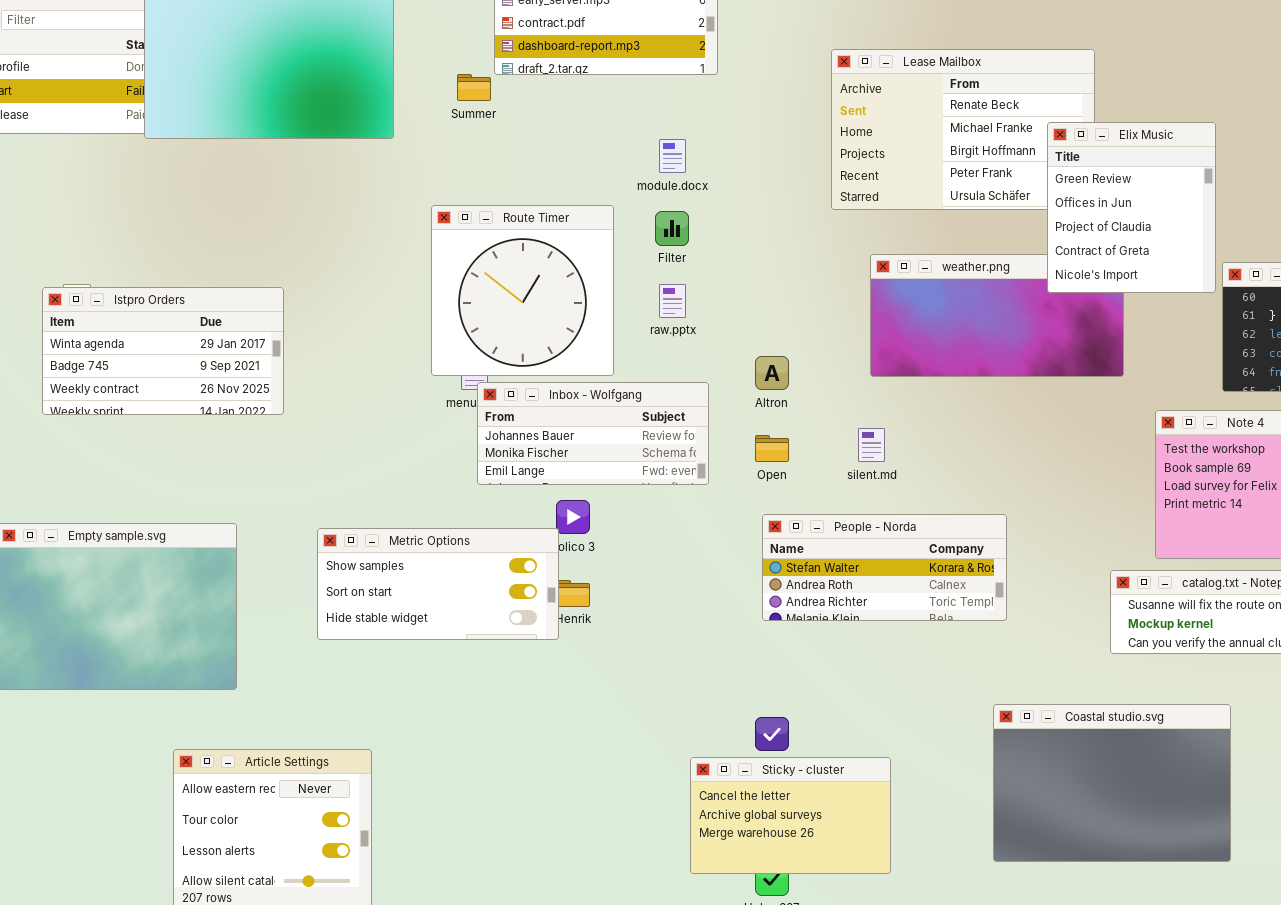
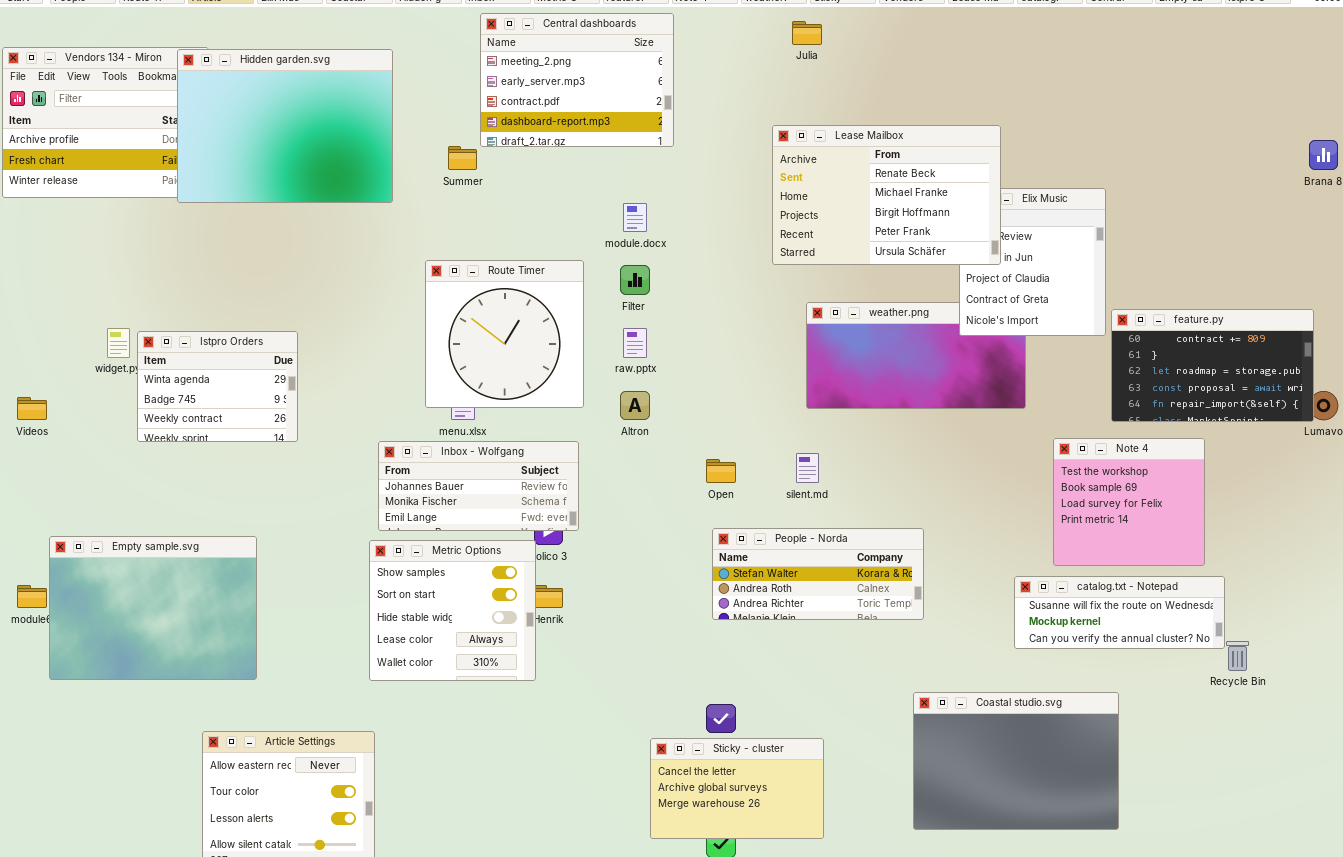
Lease Mailbox: [831,49,1095,210] -> [772,125,1001,265], raised
Istpro Orders: [42,287,284,415] -> [137,331,298,442], resized
Altron: [755,356,789,390] -> [620,391,650,420], moved
Inbox - Wolfgang: [477,382,709,485] -> [378,441,579,531], moved
Metric Options: [317,528,559,640] -> [369,540,536,681], resized

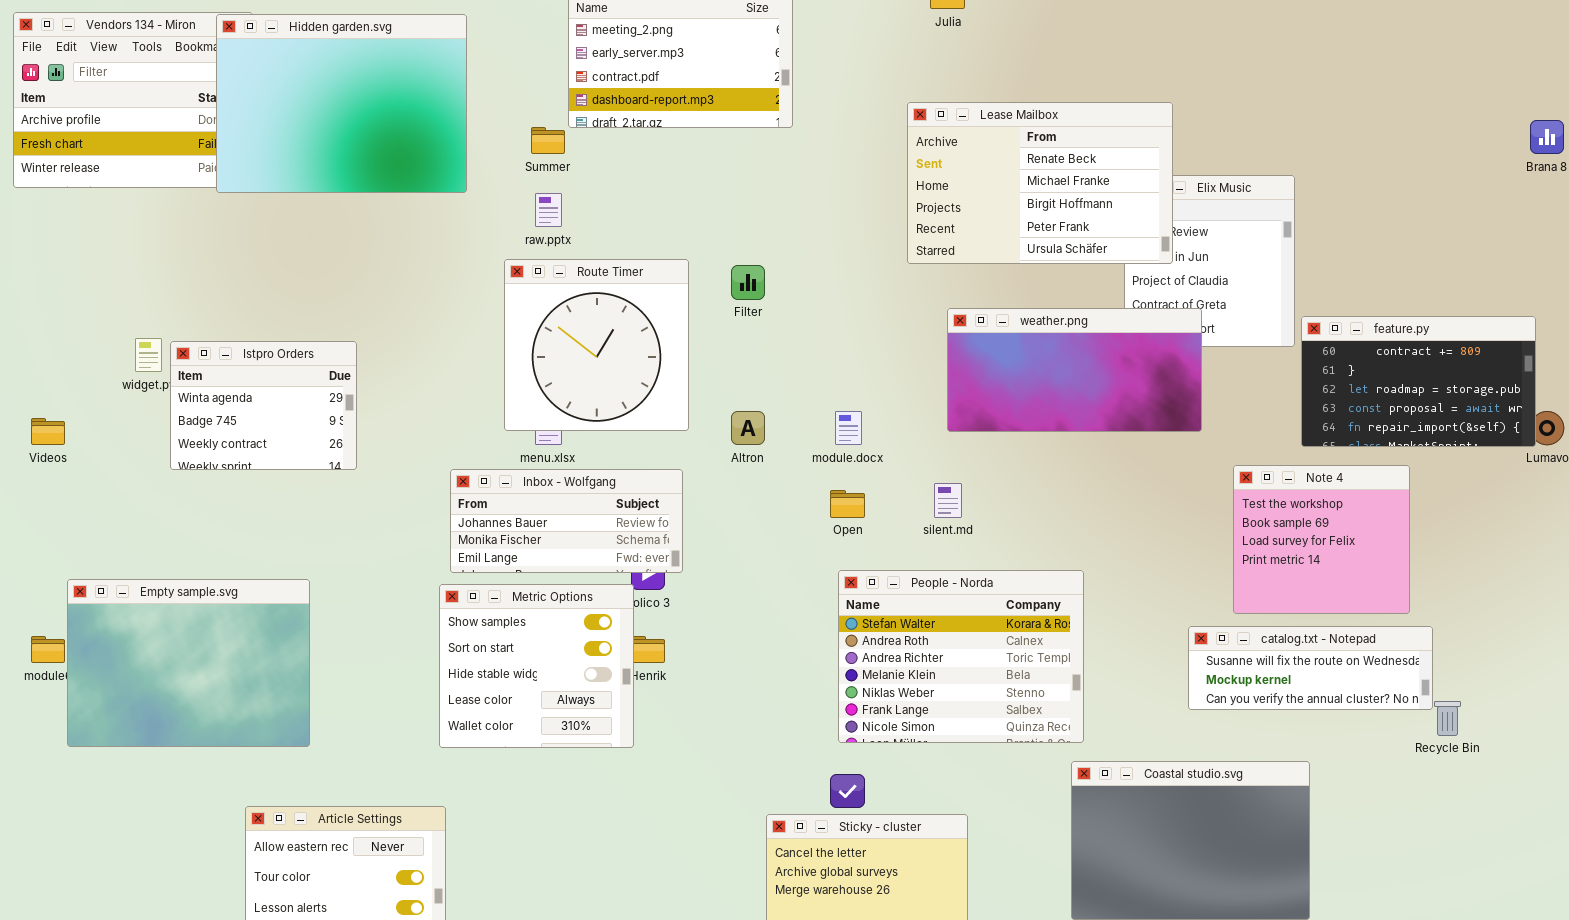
module.docx: [623,203,647,232] -> [835,411,862,445], moved
weather.png: [806,302,1026,409] -> [947,308,1202,432], raised
raw.pptx: [623,328,647,358] -> [535,193,562,227], moved
People - Norda: [712,528,924,620] -> [838,570,1084,743], resized

